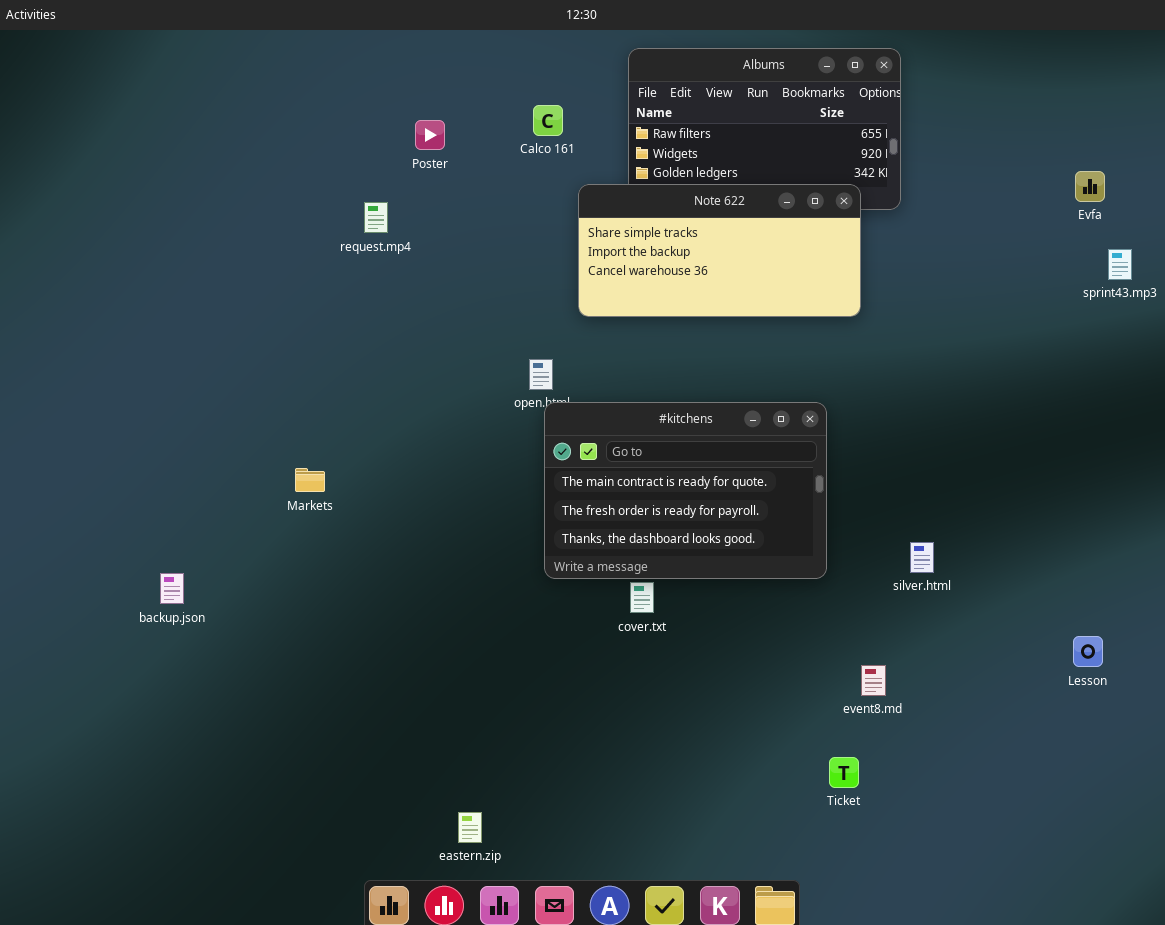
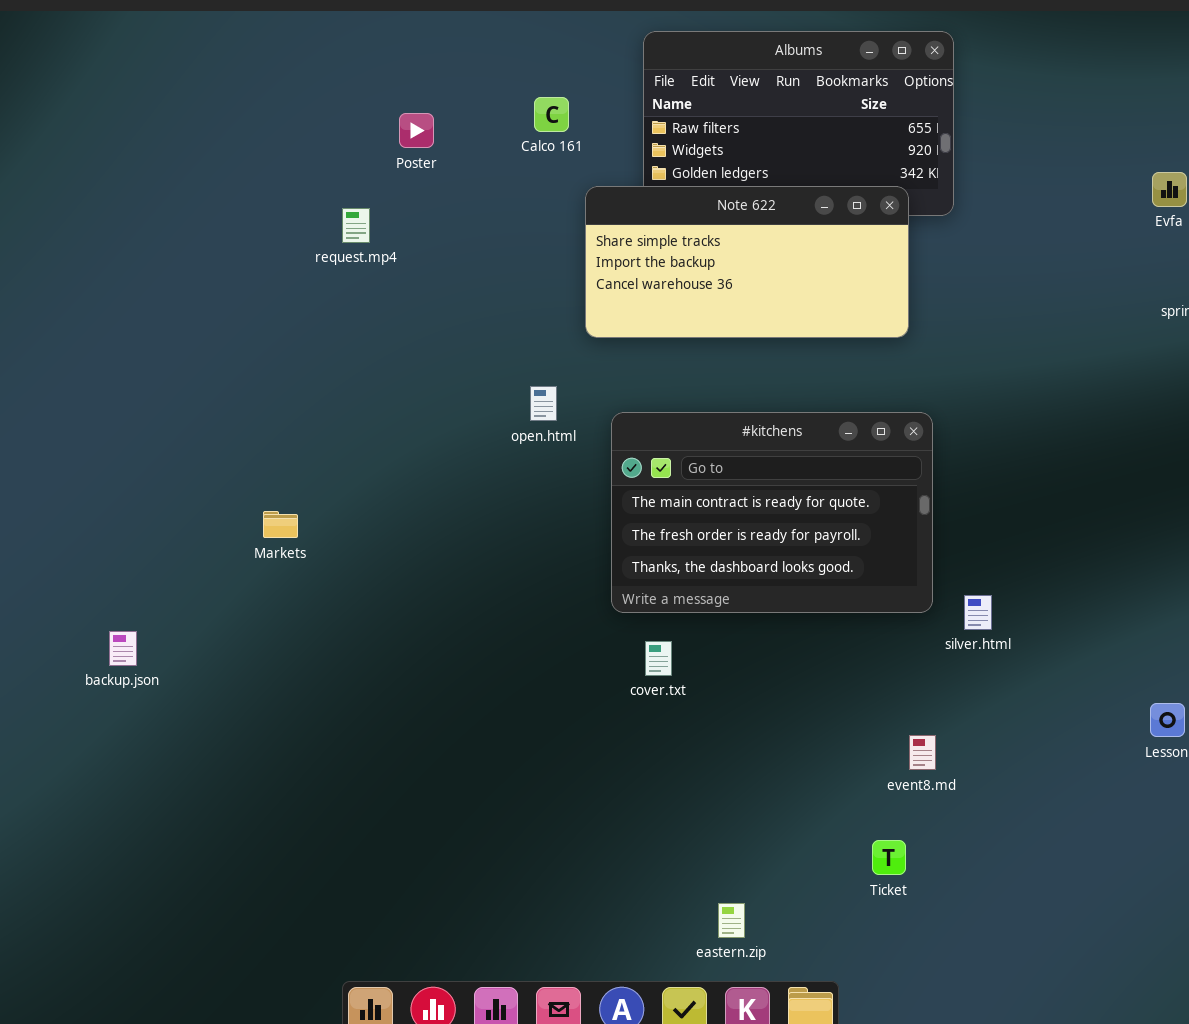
#kitchens: [544,402,827,579] -> [611,412,933,613], moved
eastern.zip: [458,812,482,843] -> [718,903,745,938], moved

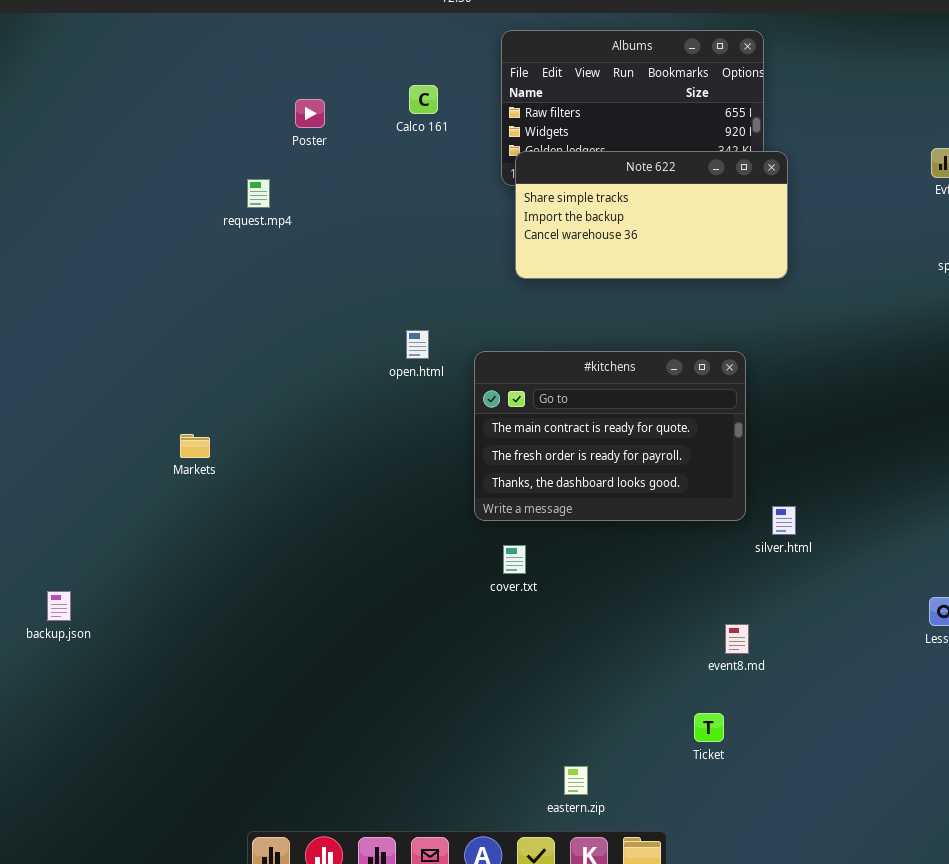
Note 622: [585,186,909,338] -> [515,151,788,279], moved
backup.json: [109,631,137,666] -> [47,591,71,621], moved

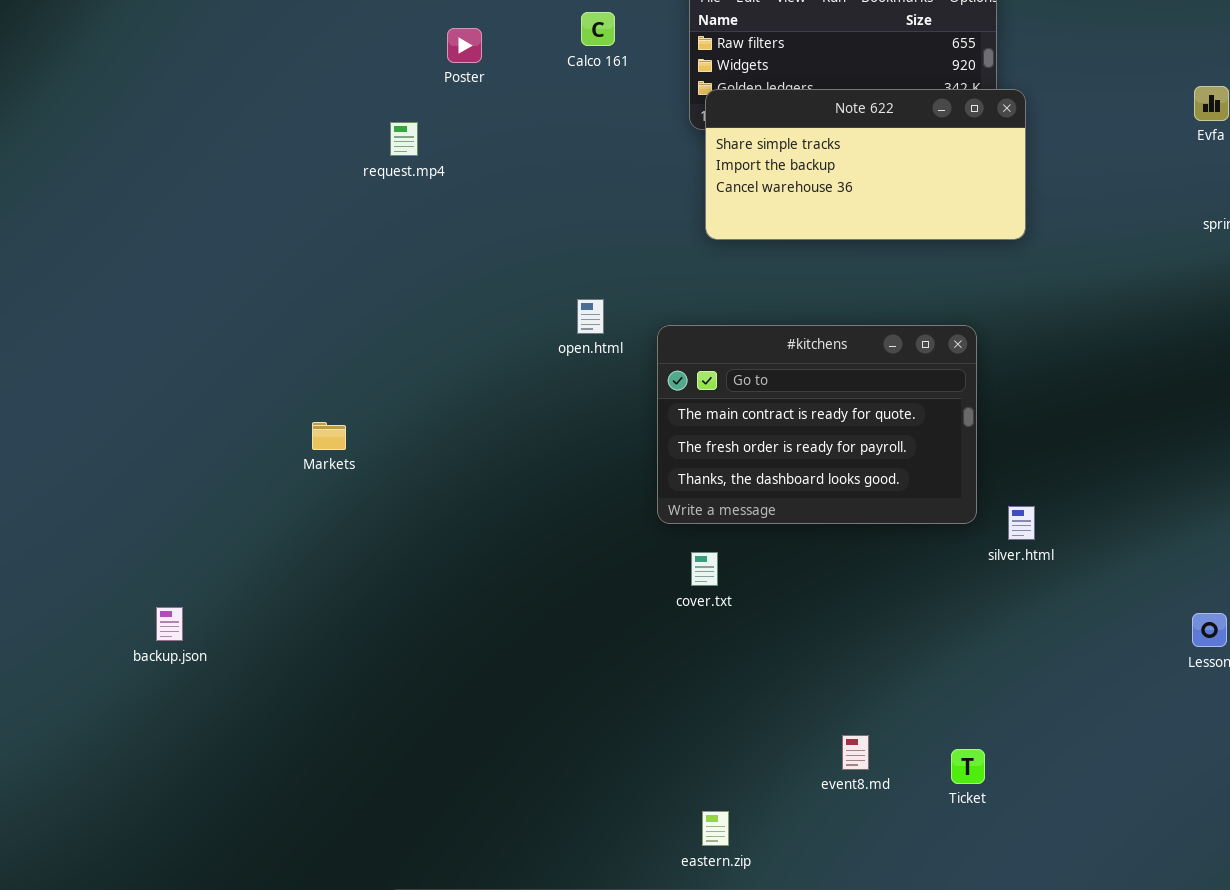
event8.md: [725,624,749,654] -> [842,735,869,770], moved
Ticket: [694,713,724,742] -> [951,749,985,784], moved
eastern.zip: [564,766,588,795] -> [702,811,729,846], moved

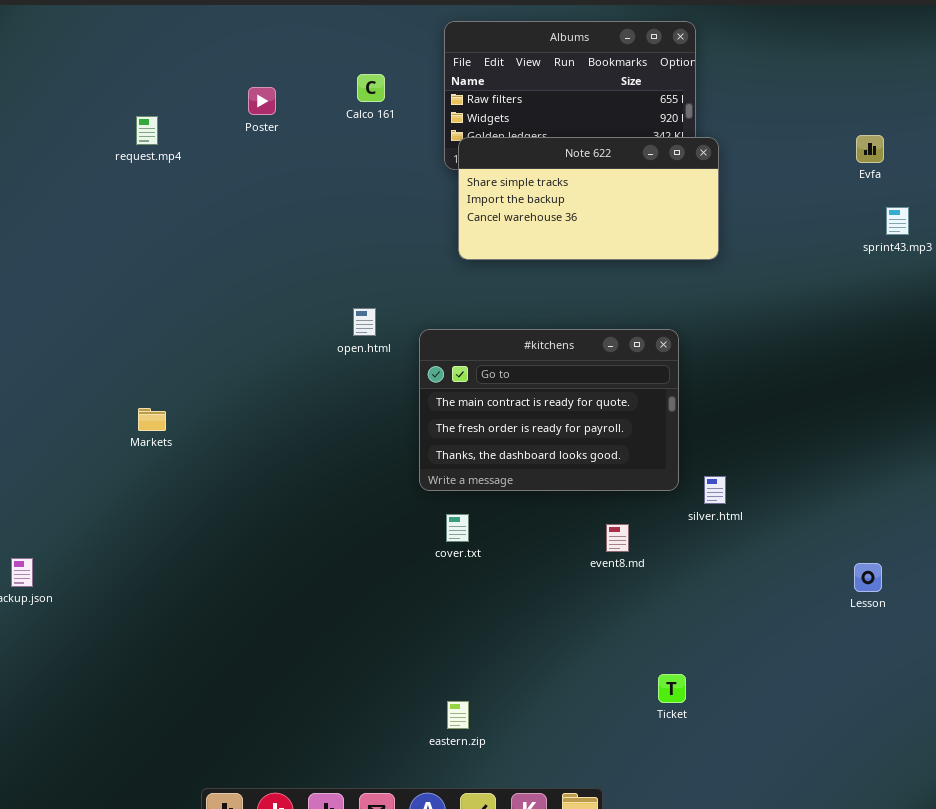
request.mp4: [390,122,418,156] -> [136,116,158,145], moved
event8.md: [842,735,869,770] -> [606,524,629,552], moved
eastern.zip: [702,811,729,846] -> [447,701,469,729], moved

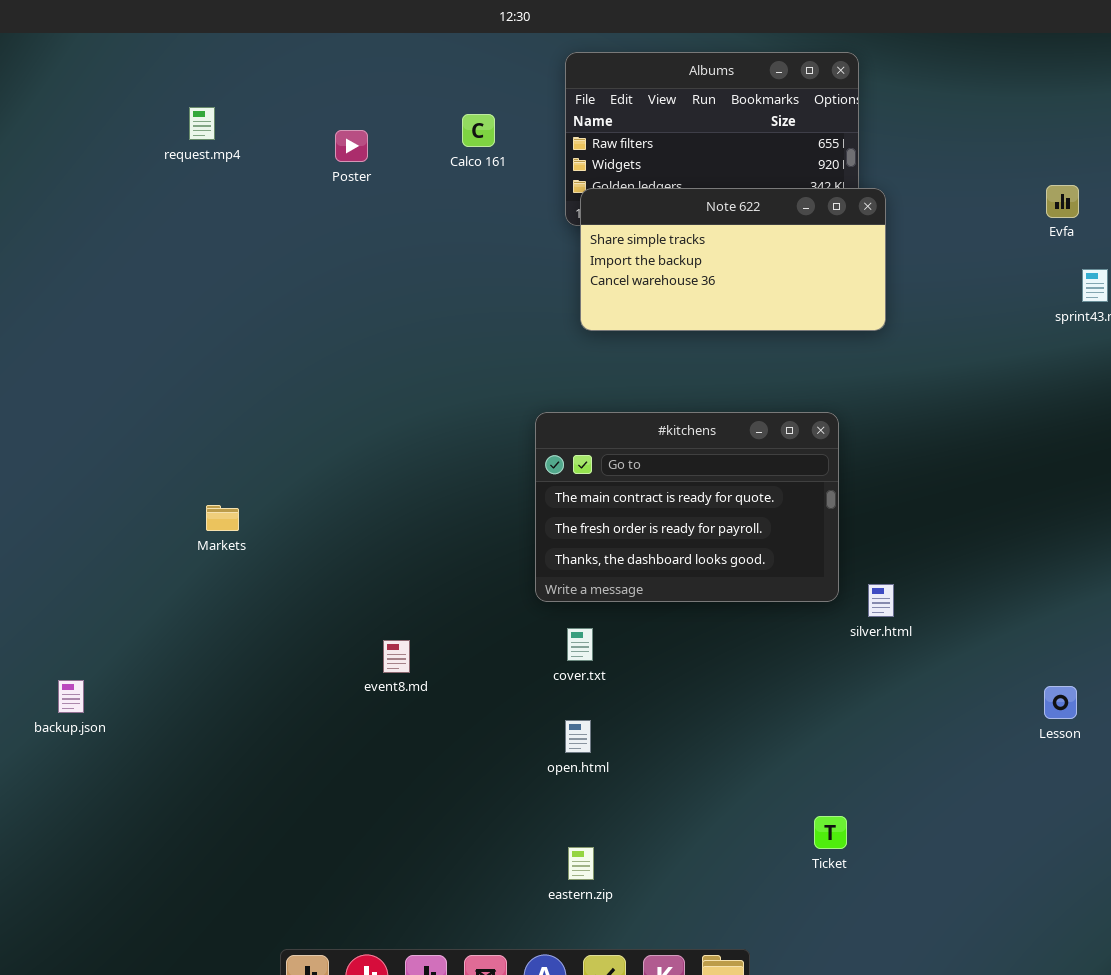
request.mp4: [136,116,158,145] -> [189,107,215,140], moved
open.html: [353,308,376,336] -> [565,720,591,753], moved
event8.md: [606,524,629,552] -> [383,640,410,673], moved

